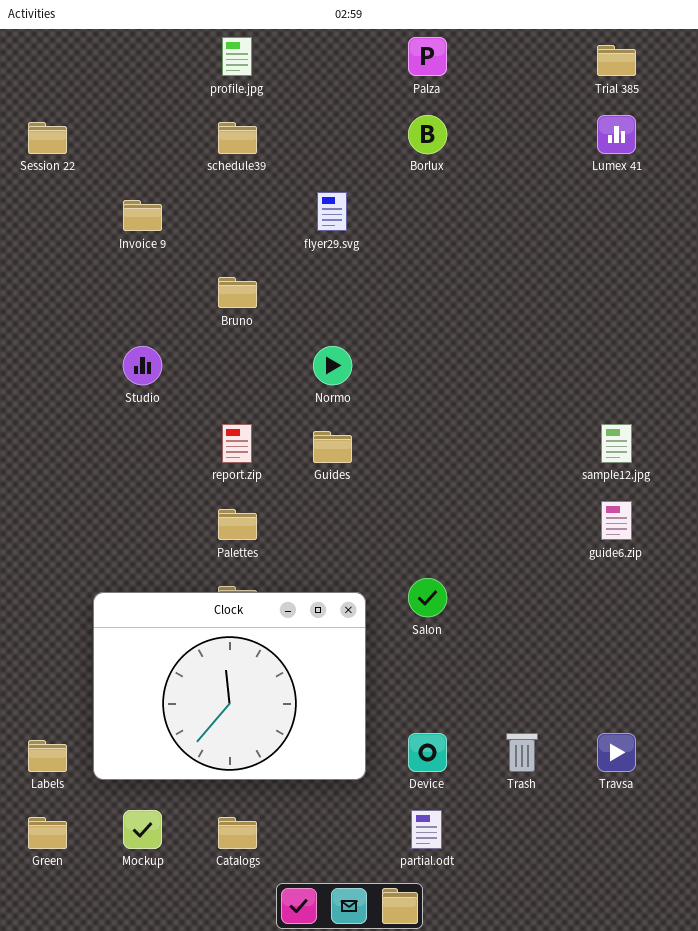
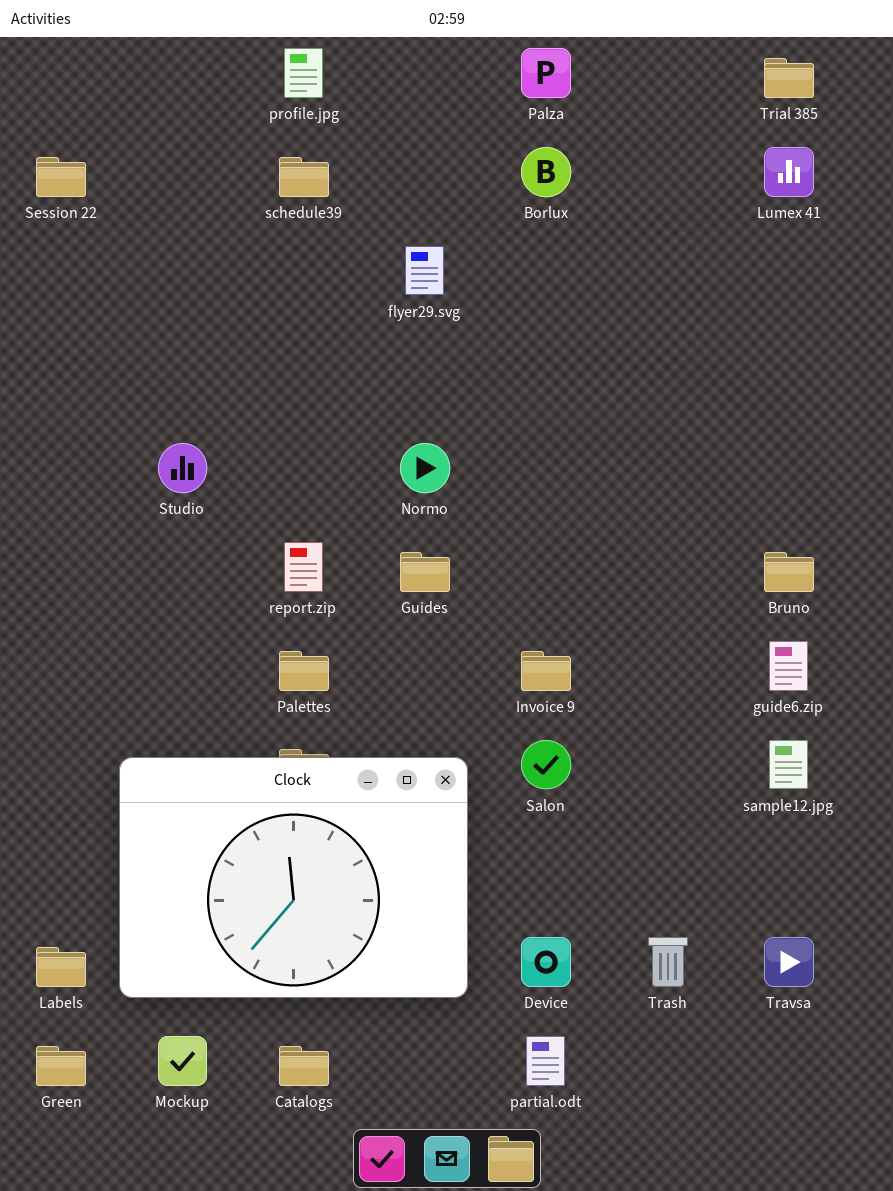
Invoice 9: [123,200,162,231] -> [521,651,571,691], moved
Bruno: [218,277,257,308] -> [764,552,814,592], moved
sample12.jpg: [601,424,632,463] -> [769,740,808,789], moved

